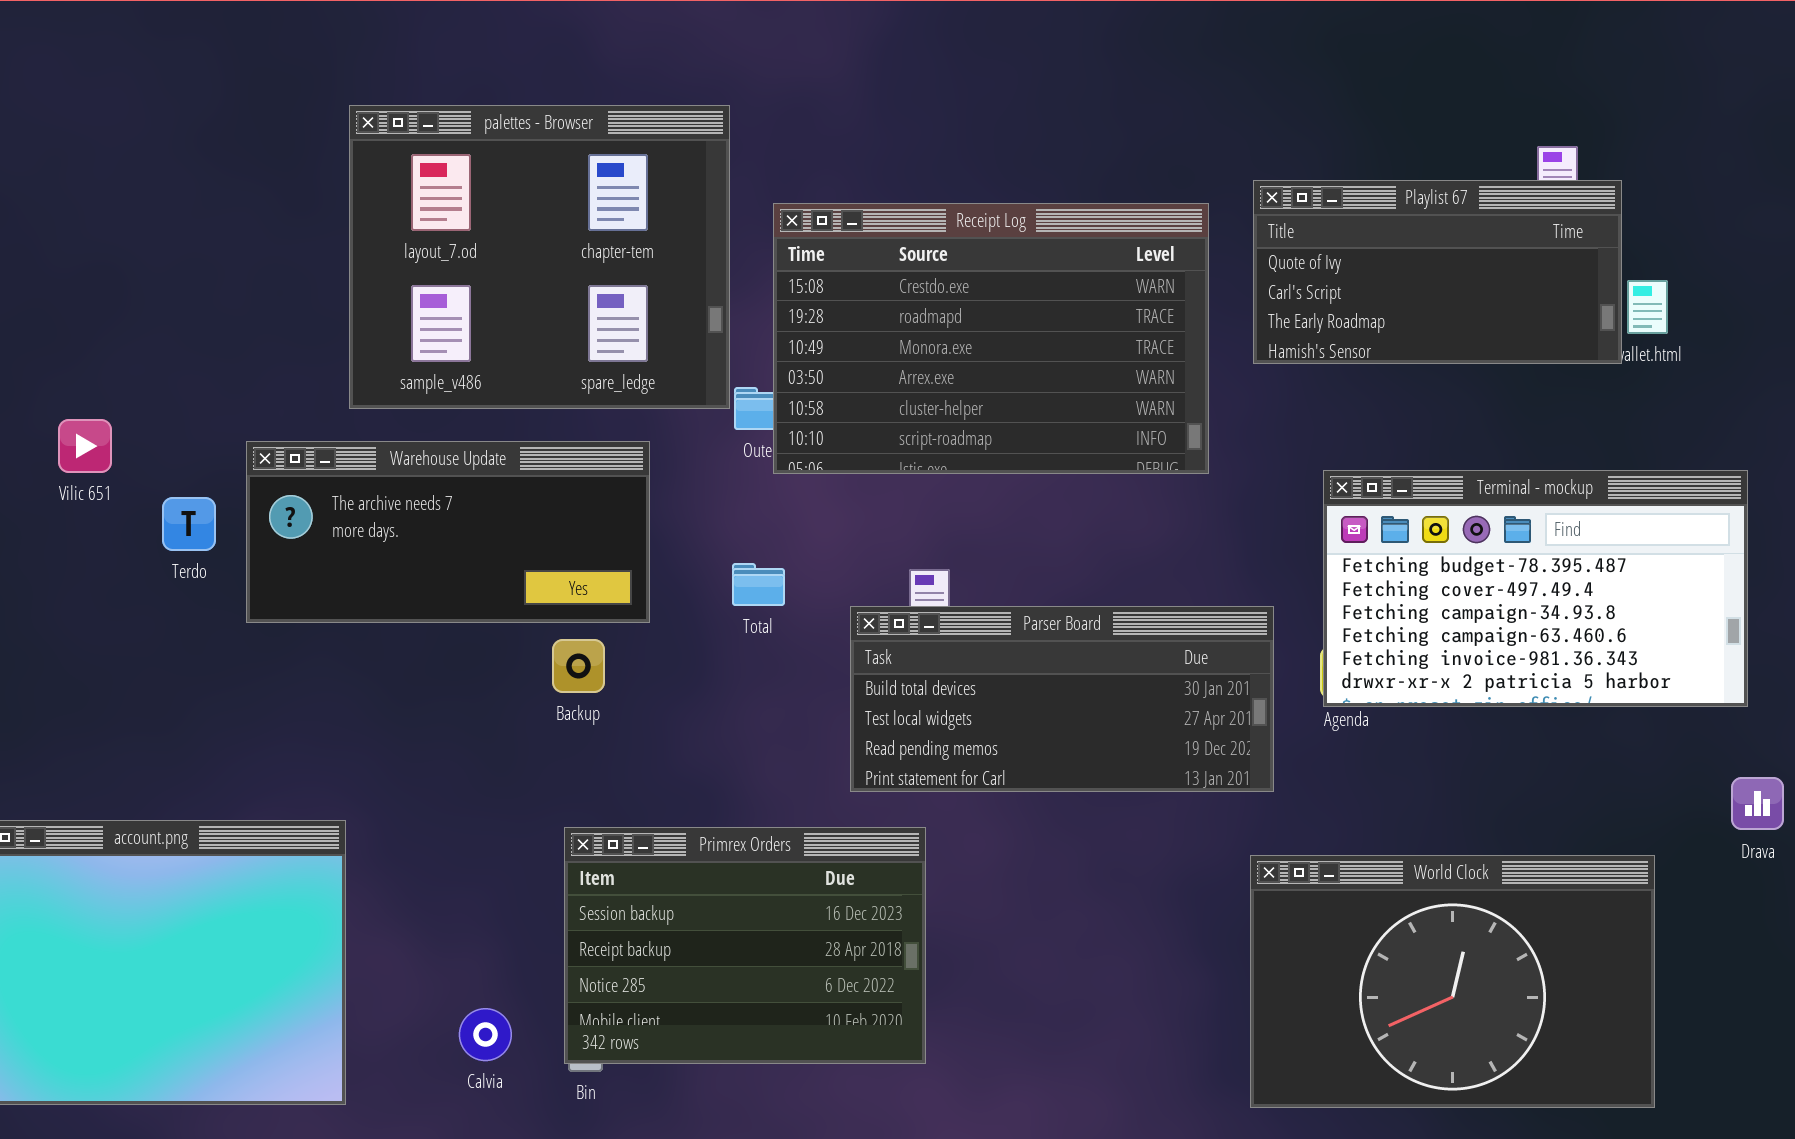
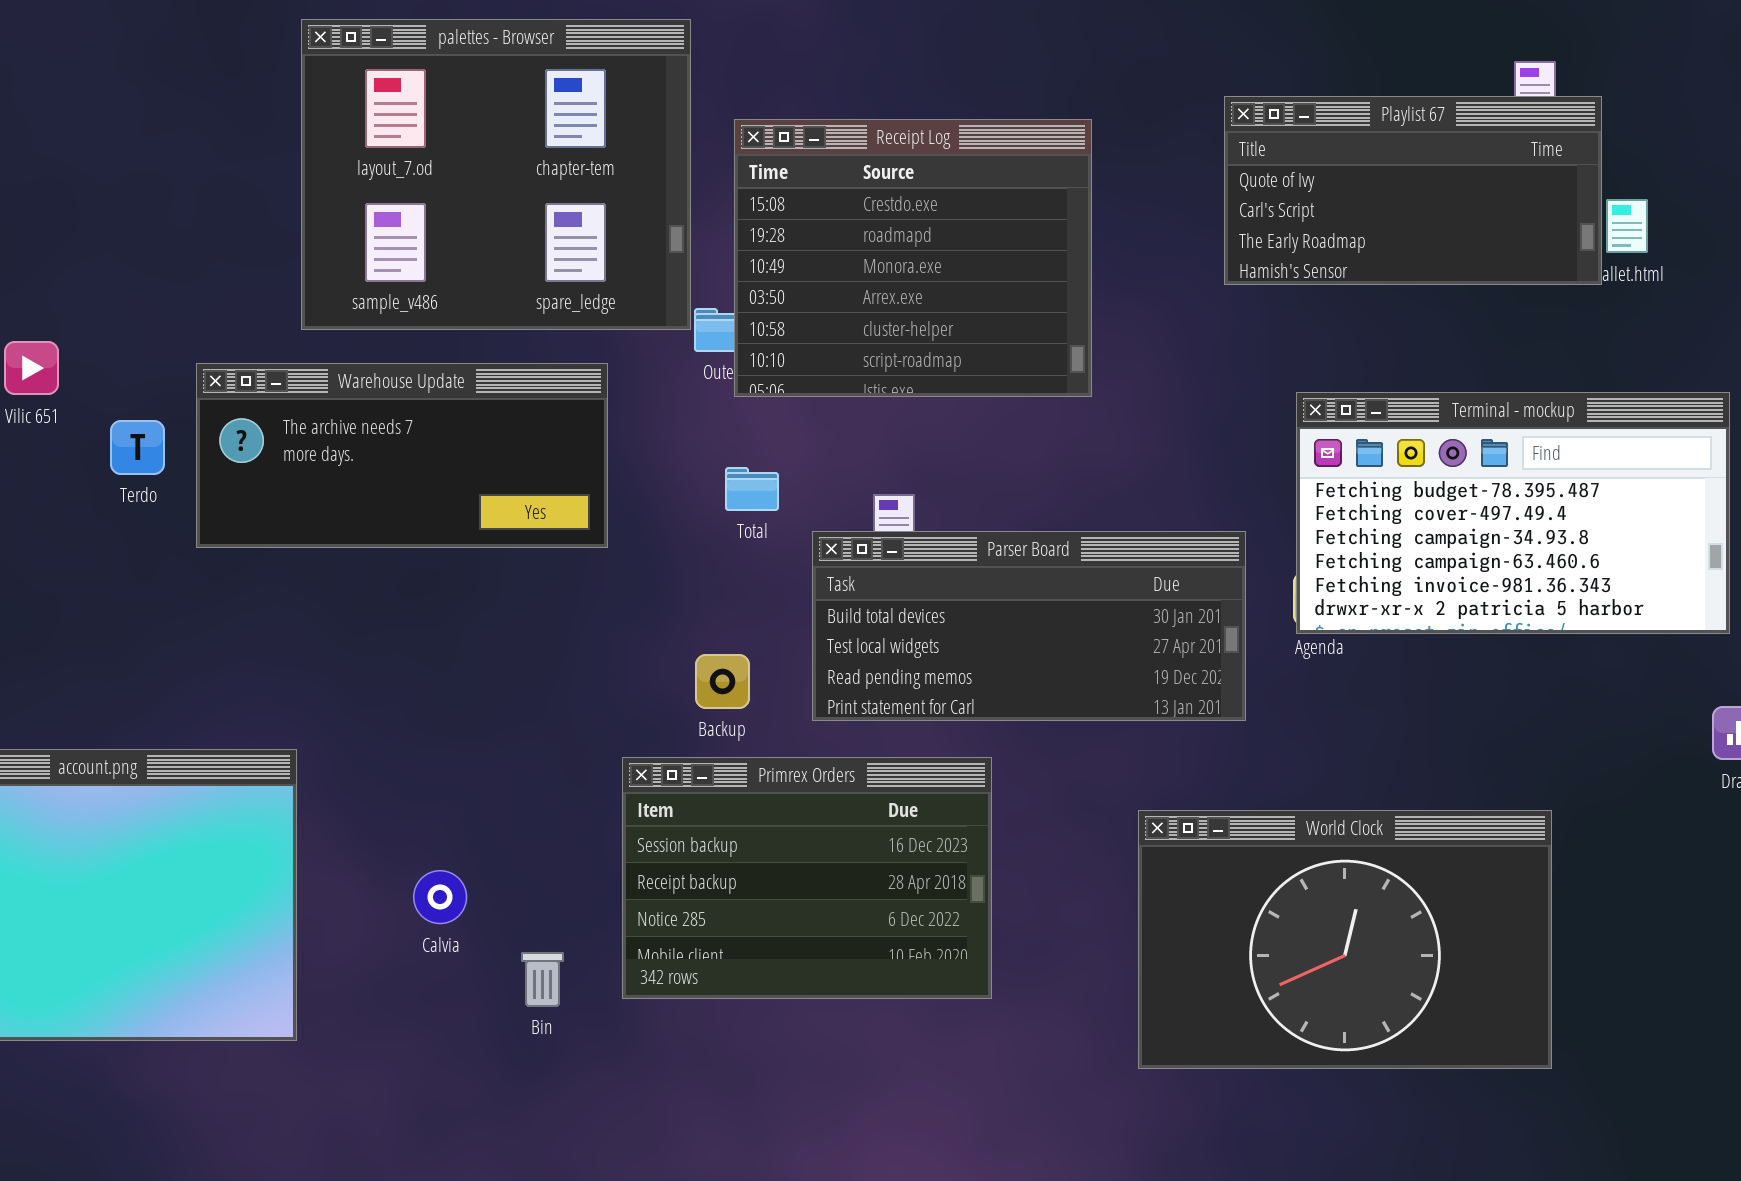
Receipt Log: [773,203,1209,474] -> [734,119,1092,397], resized
Total: [732,563,785,606] -> [725,467,779,511], moved
Backup: [552,639,605,693] -> [695,654,750,709], moved
Primrex Orders: [564,827,926,1064] -> [622,757,992,999], moved
World Clock: [1250,855,1655,1108] -> [1138,810,1552,1069], moved
Calvia: [459,1008,512,1061] -> [413,870,467,924], moved

